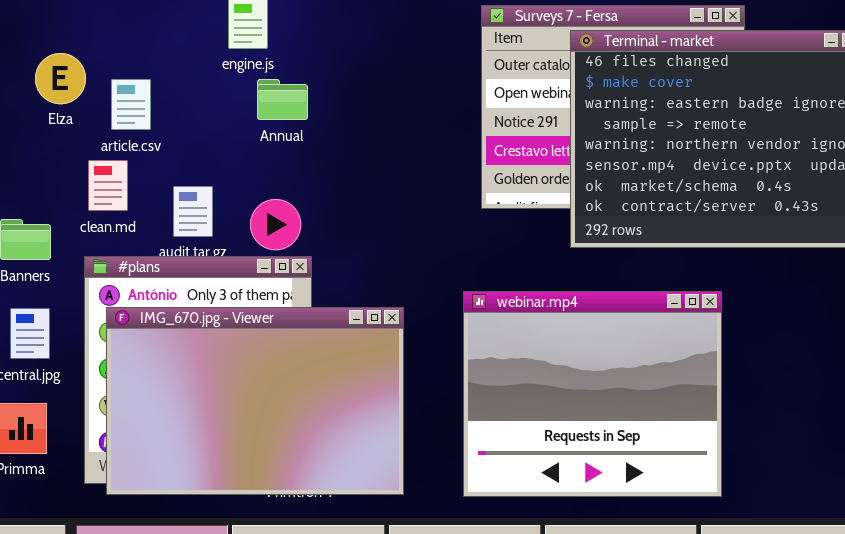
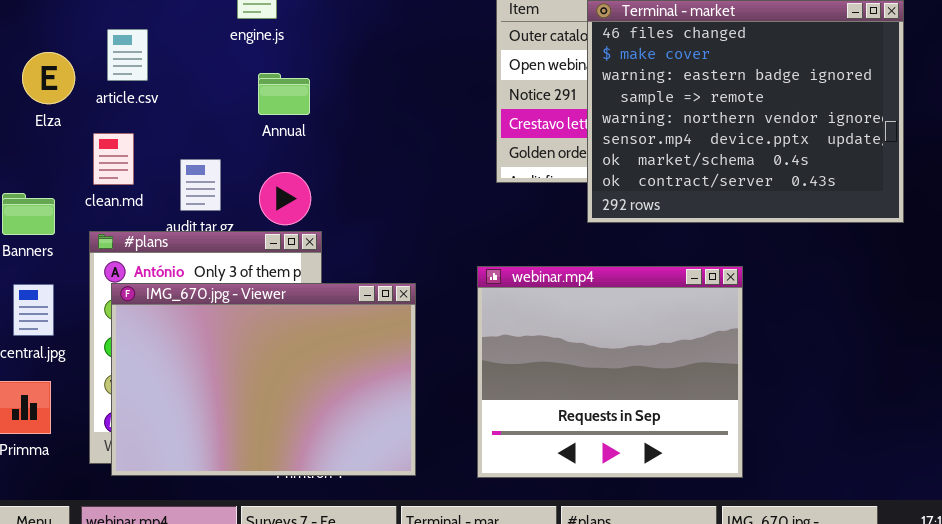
Elza: [35,53,86,104] -> [22,52,75,104], moved
article.csv: [111,79,151,130] -> [107,29,148,81], moved
Annual: [257,79,308,120] -> [258,73,310,115], moved

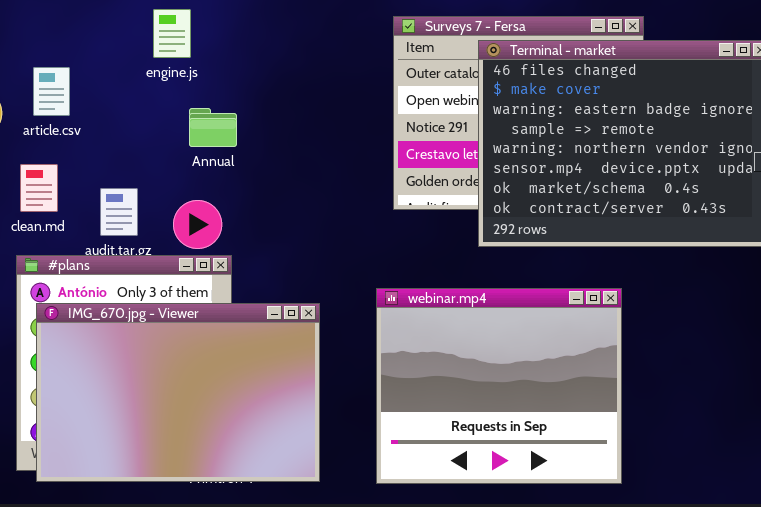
Annual: [258,73,310,115] -> [189,108,237,147], moved

